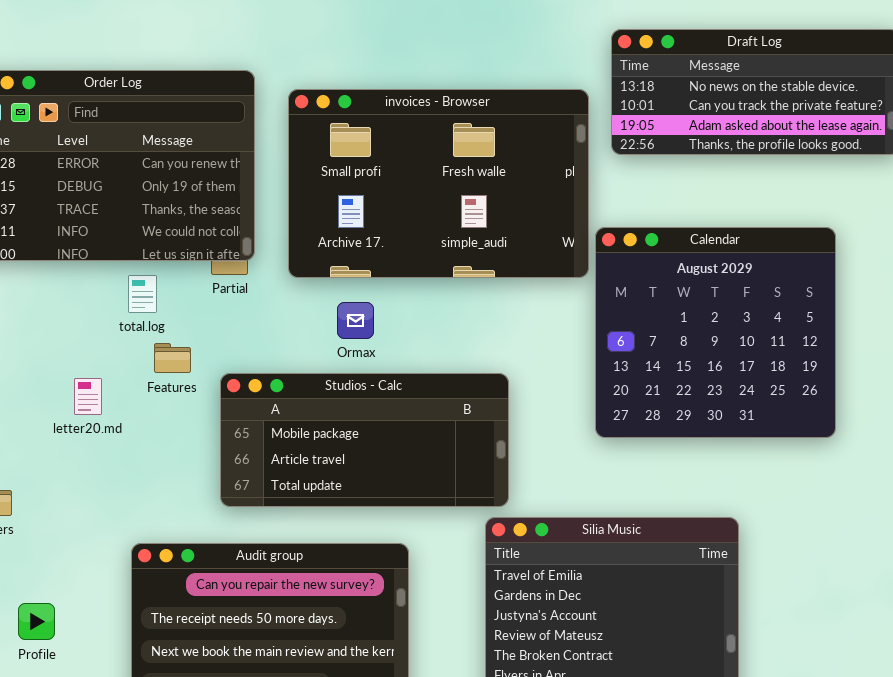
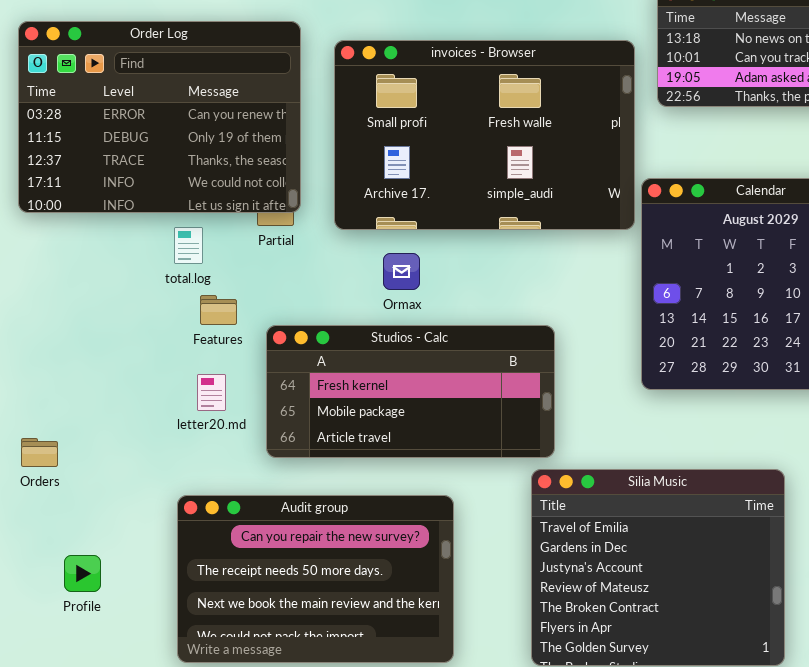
Studios - Calc: [220,373,509,507] -> [266,325,555,458], scrolled up 1 row
letter20.md: [74,378,102,415] -> [197,374,226,411], moved

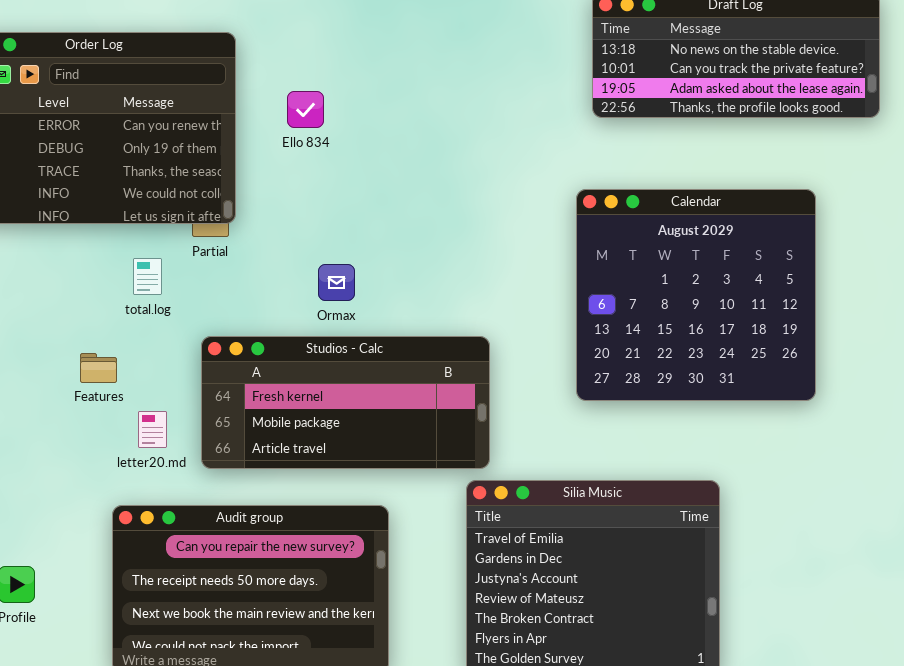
invoices - Browser: [334,40,635,230] -> none, closed
total.log: [174,227,203,264] -> [133,258,162,295], moved
Features: [200,295,237,325] -> [80,353,117,383], moved
letter20.md: [197,374,226,411] -> [138,411,167,448], moved

